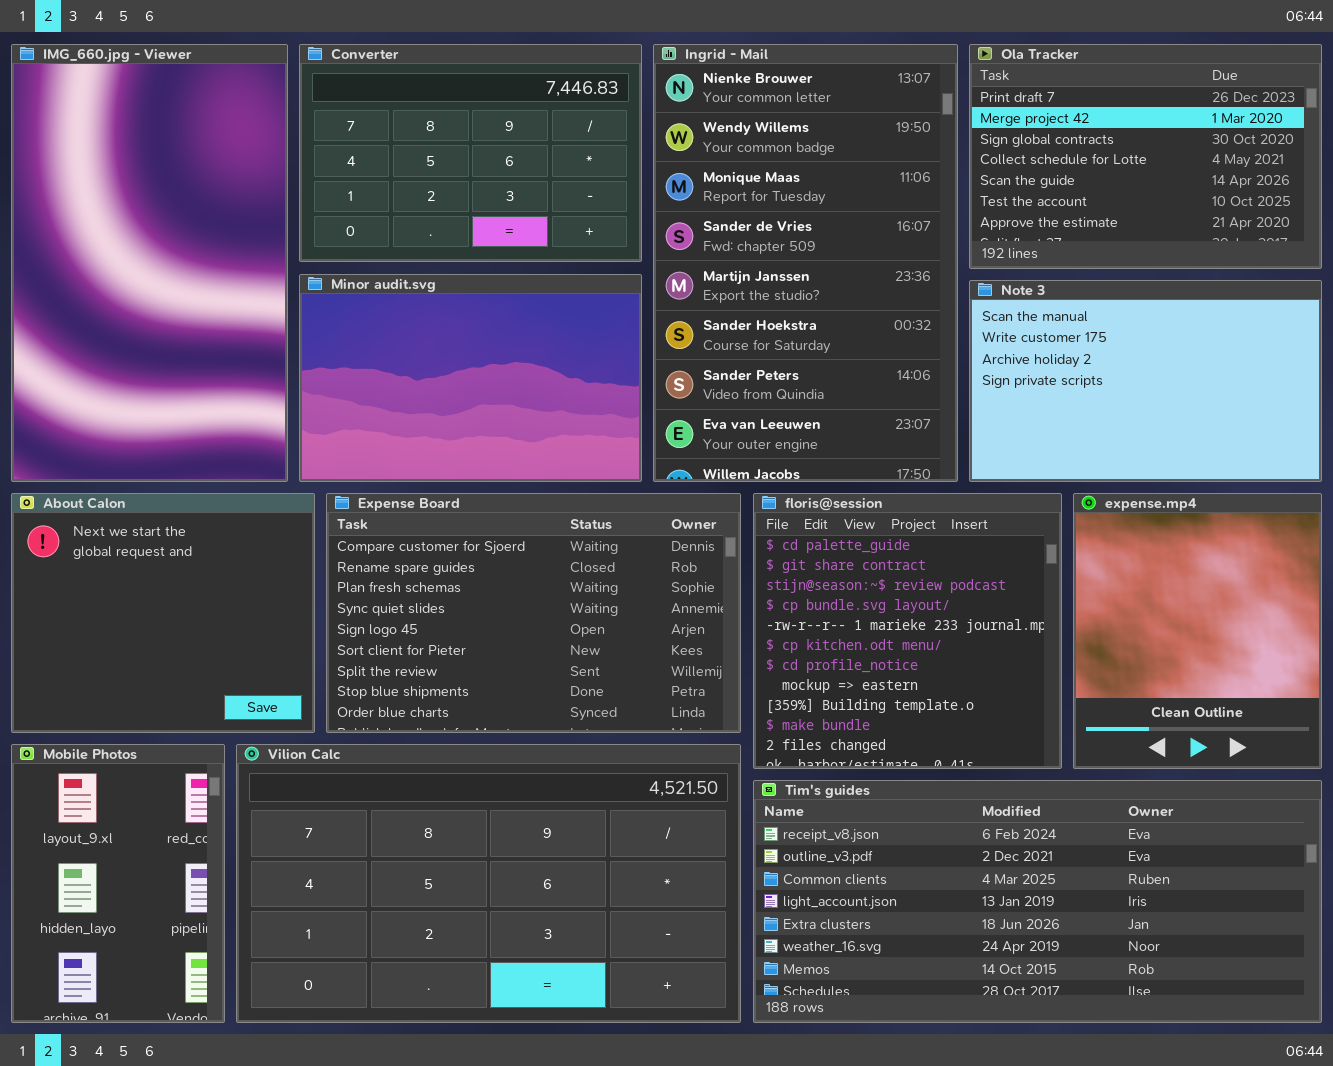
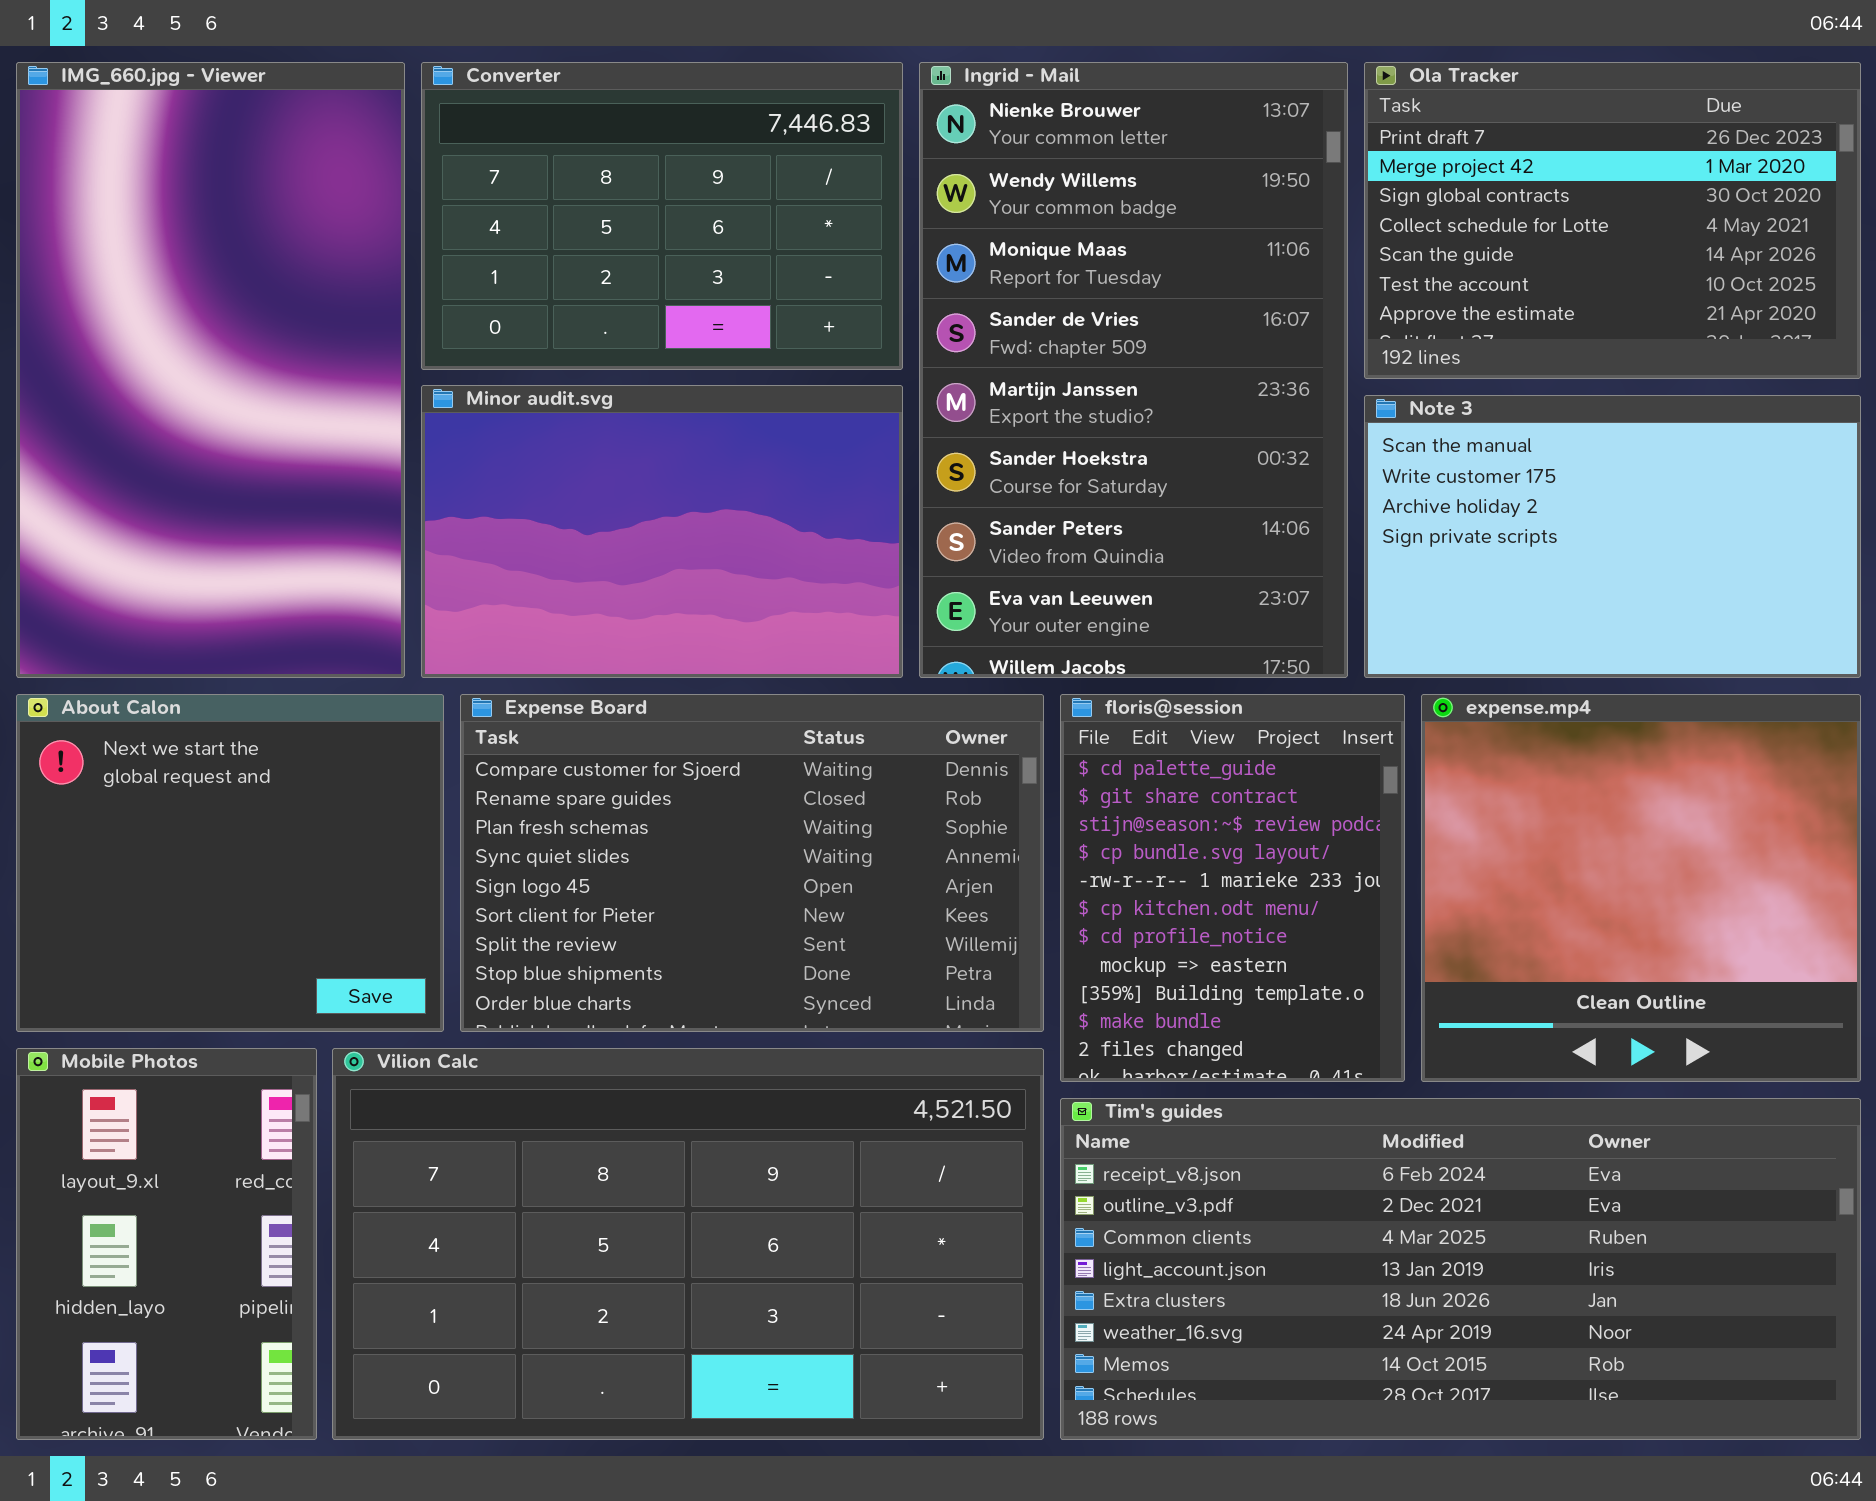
floris@session: [753,493,1062,769] -> [1060,694,1405,1082], resized
expense.mp4: [1073,493,1322,769] -> [1421,694,1861,1082], resized

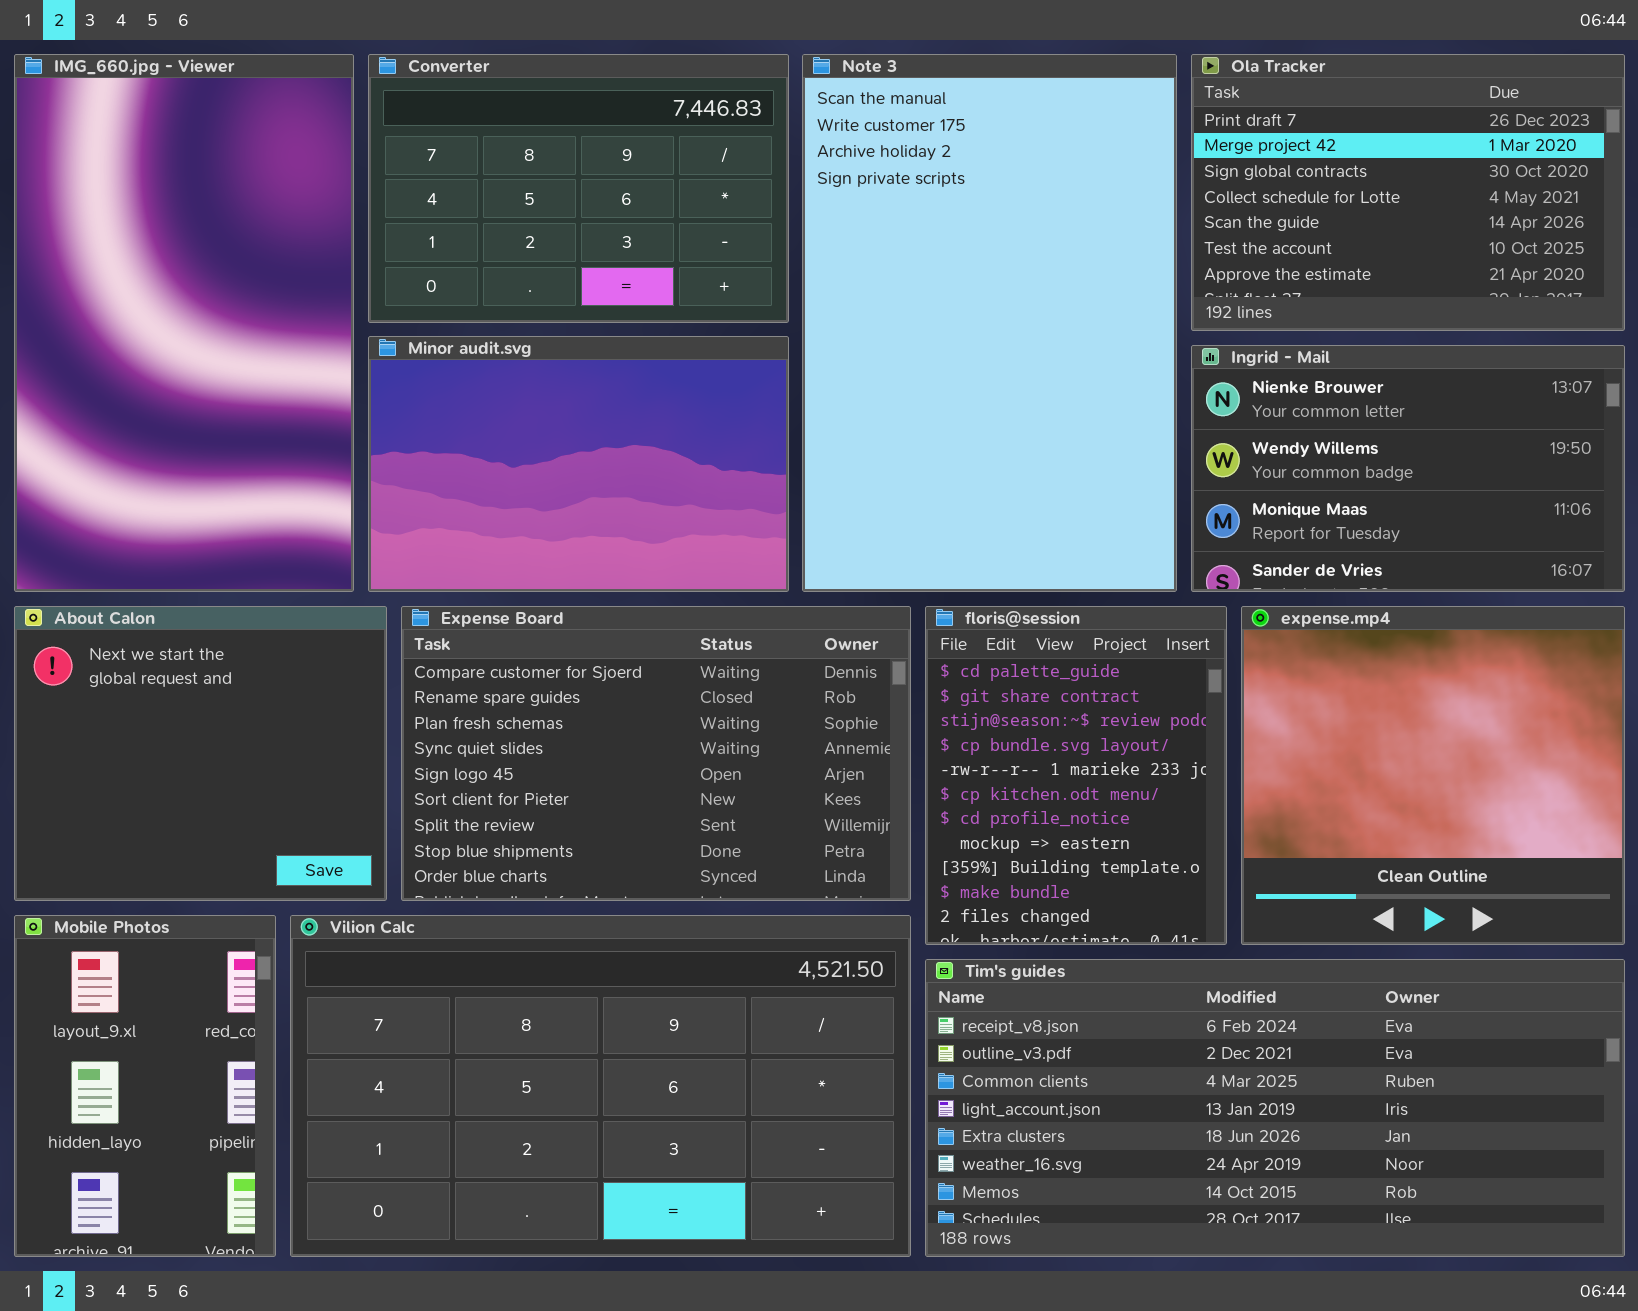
Ingrid - Mail: [919,62,1348,678] -> [1191,345,1625,592], moved, resized
Note 3: [1364,395,1861,678] -> [802,54,1177,592], moved, resized

